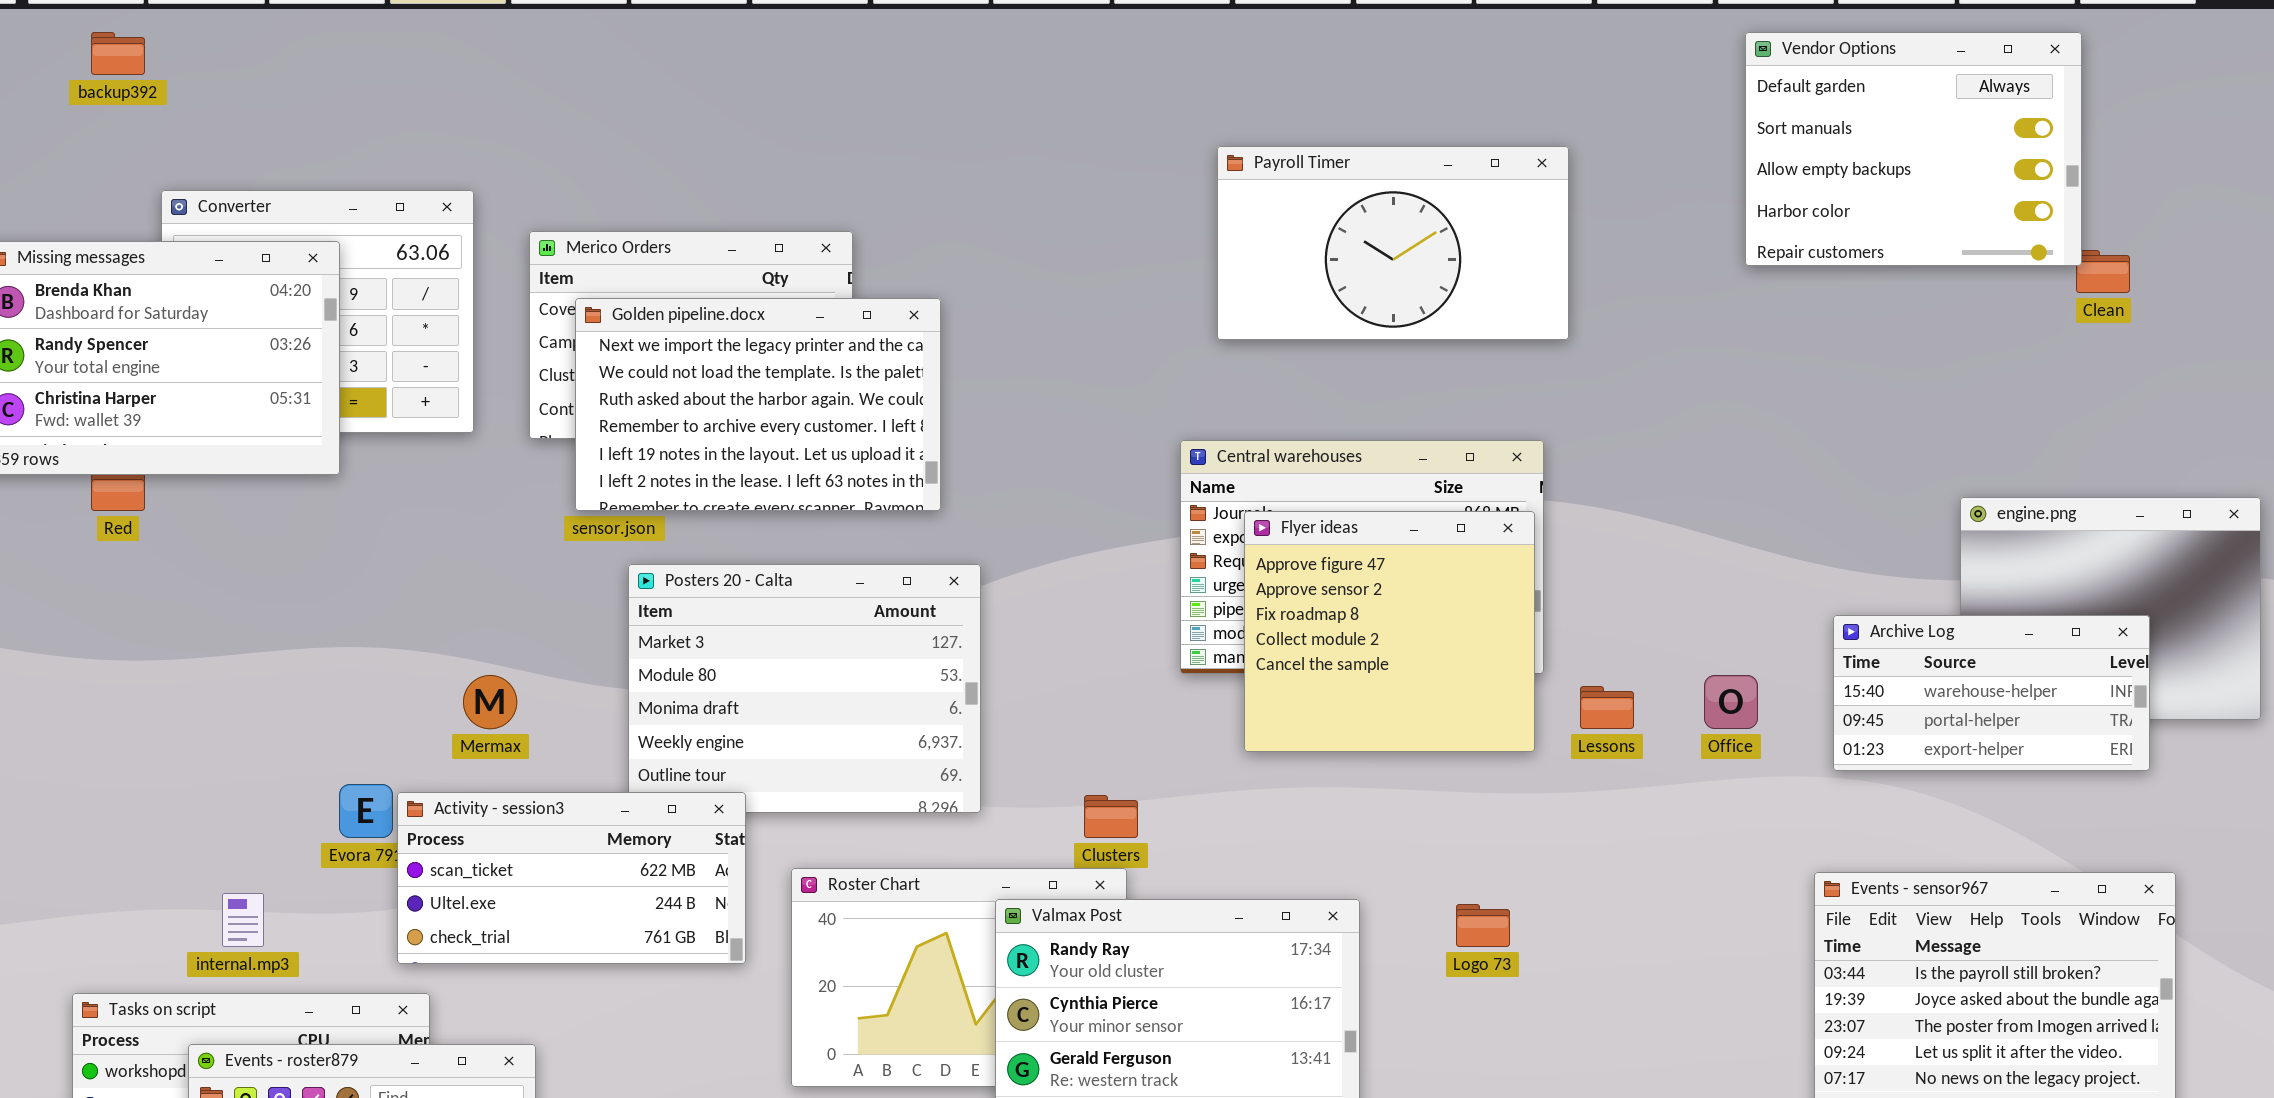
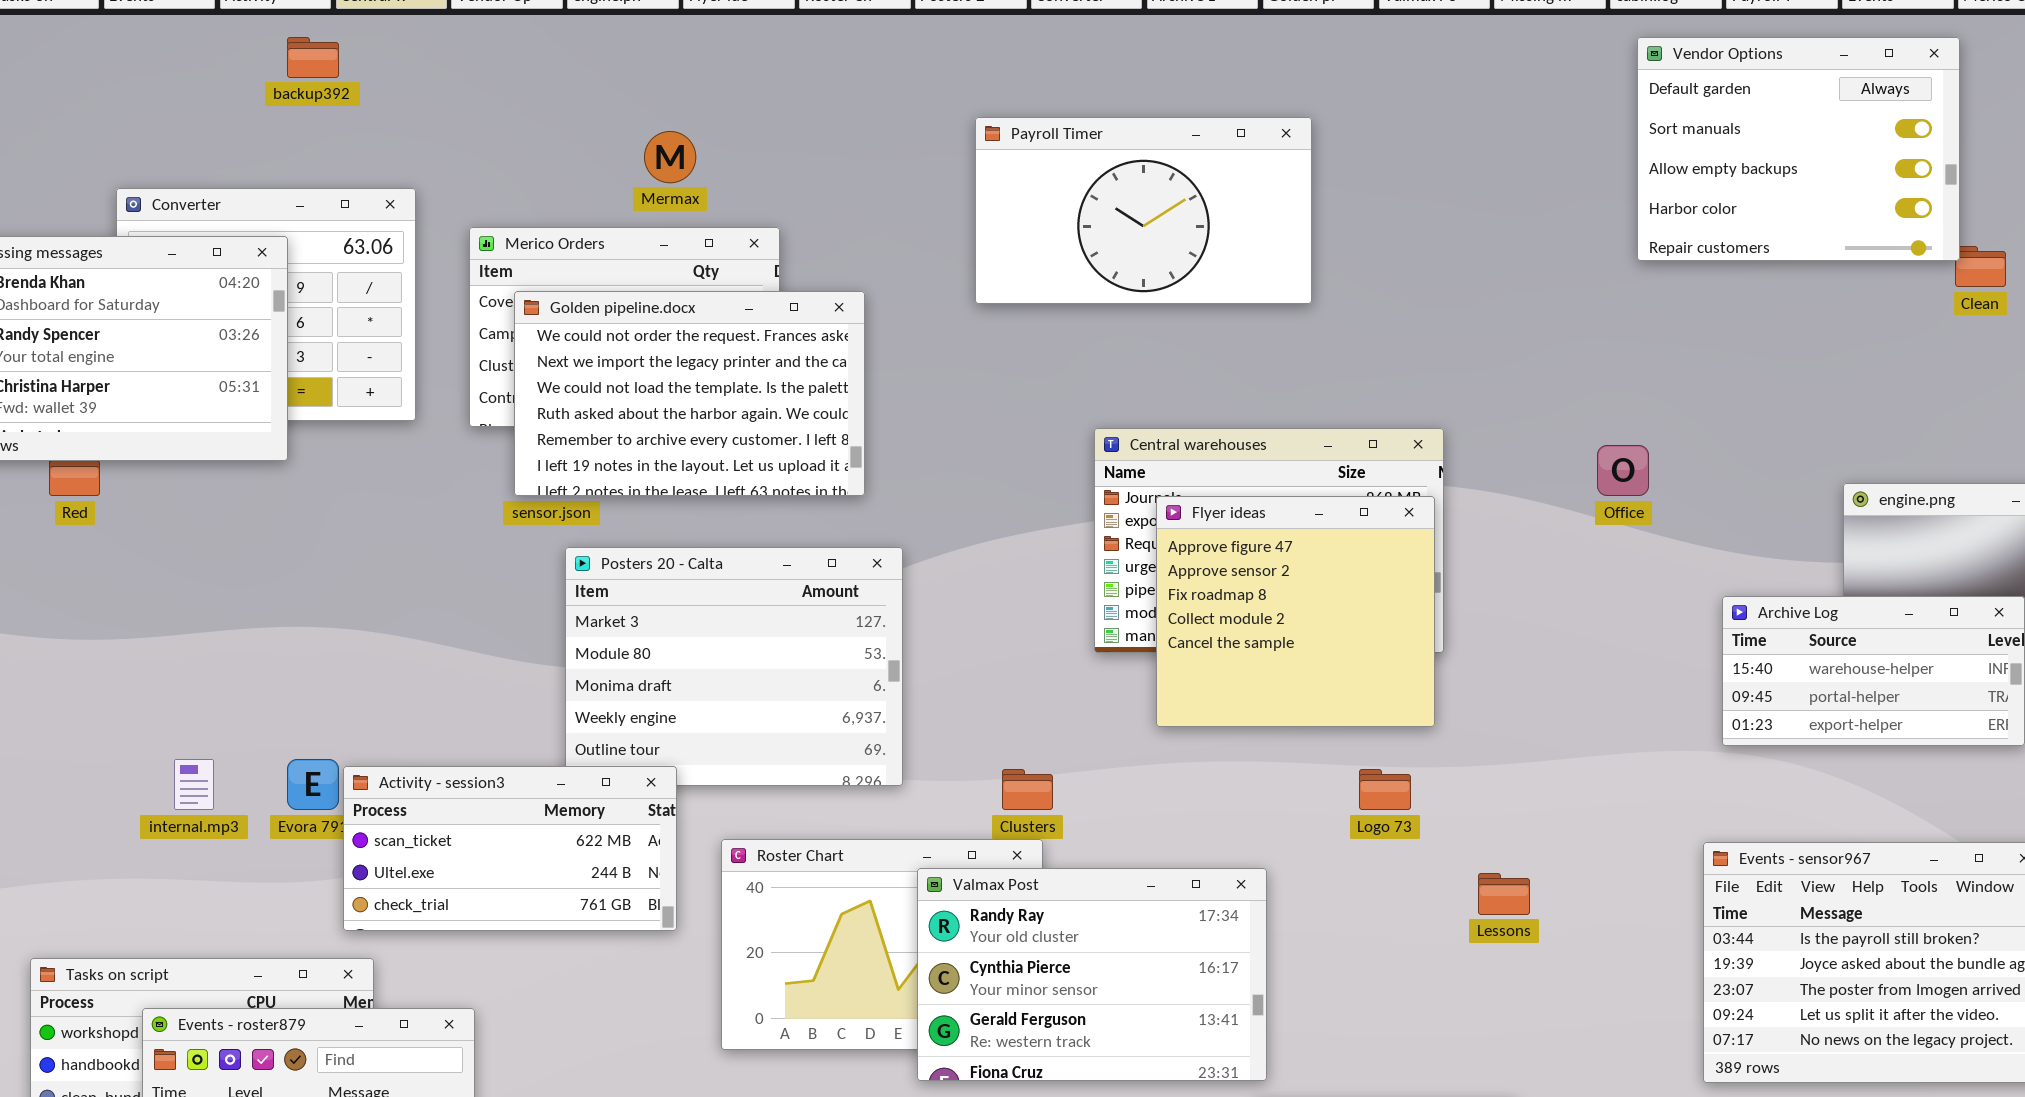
backup392: [91,32,145,75] -> [287,37,339,78], moved
Payroll Timer: [1217,146,1569,340] -> [975,117,1312,304], moved
Golden pipeline.docx: [575,298,941,511] -> [514,291,865,496], scrolled up 1 row
Mermax: [463,675,517,729] -> [644,131,696,183], moved
Office: [1704,675,1758,729] -> [1597,445,1649,496], moved
Lessons: [1580,686,1634,729] -> [1478,873,1530,915], moved
internal.mp3: [222,893,264,947] -> [174,759,214,810], moved
Logo 73: [1456,904,1510,947] -> [1359,769,1411,810], moved

